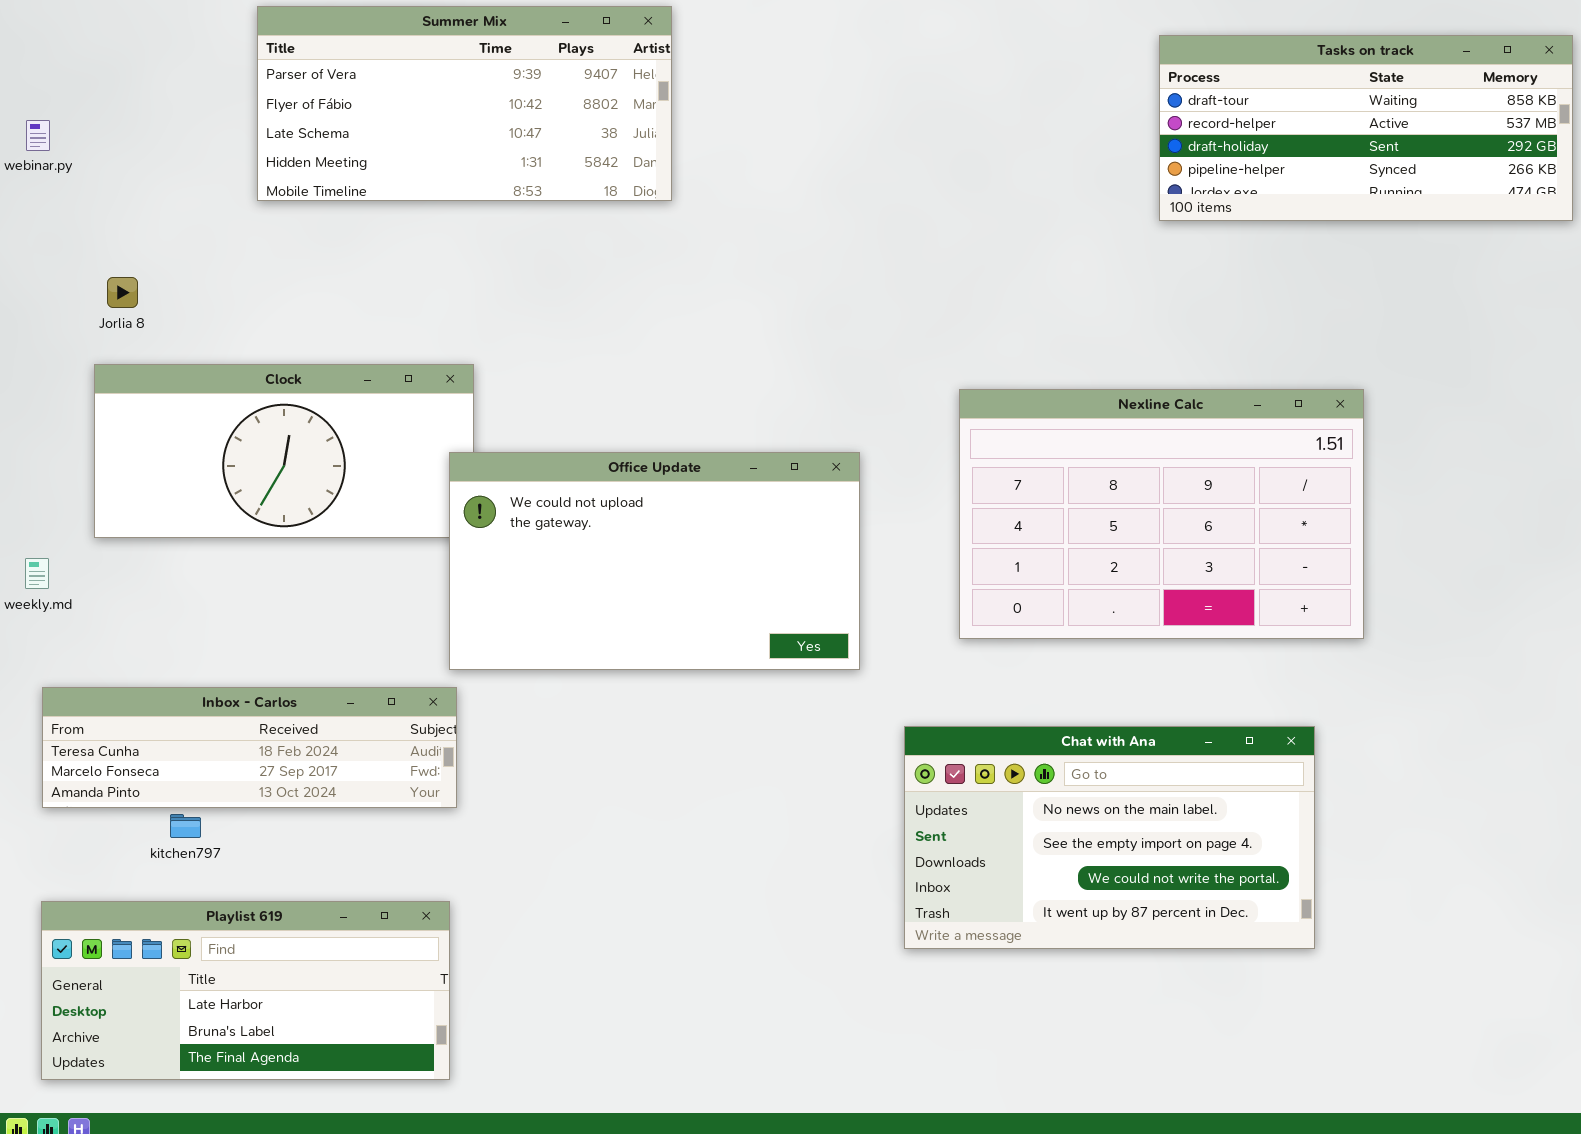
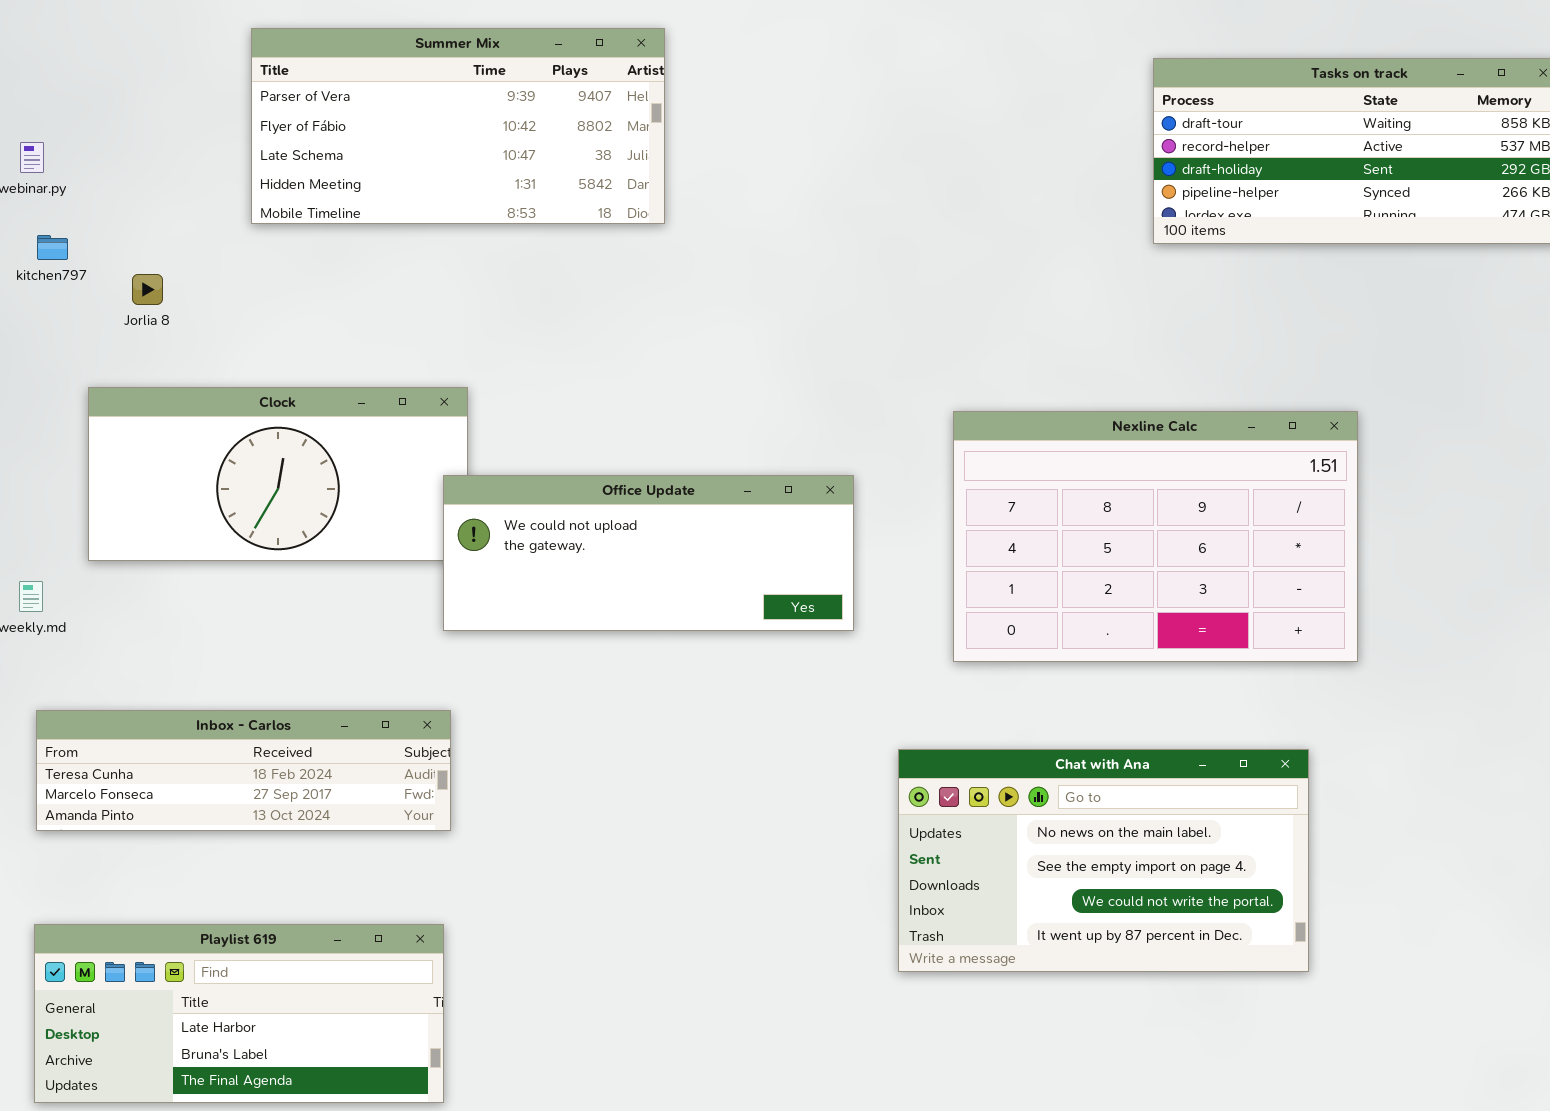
Jorlia 8: [107,277,138,308] -> [132,274,163,305], moved
Office Update: [449,452,860,670] -> [443,475,854,631], resized
kitchen797: [170,814,201,838] -> [37,235,68,260], moved

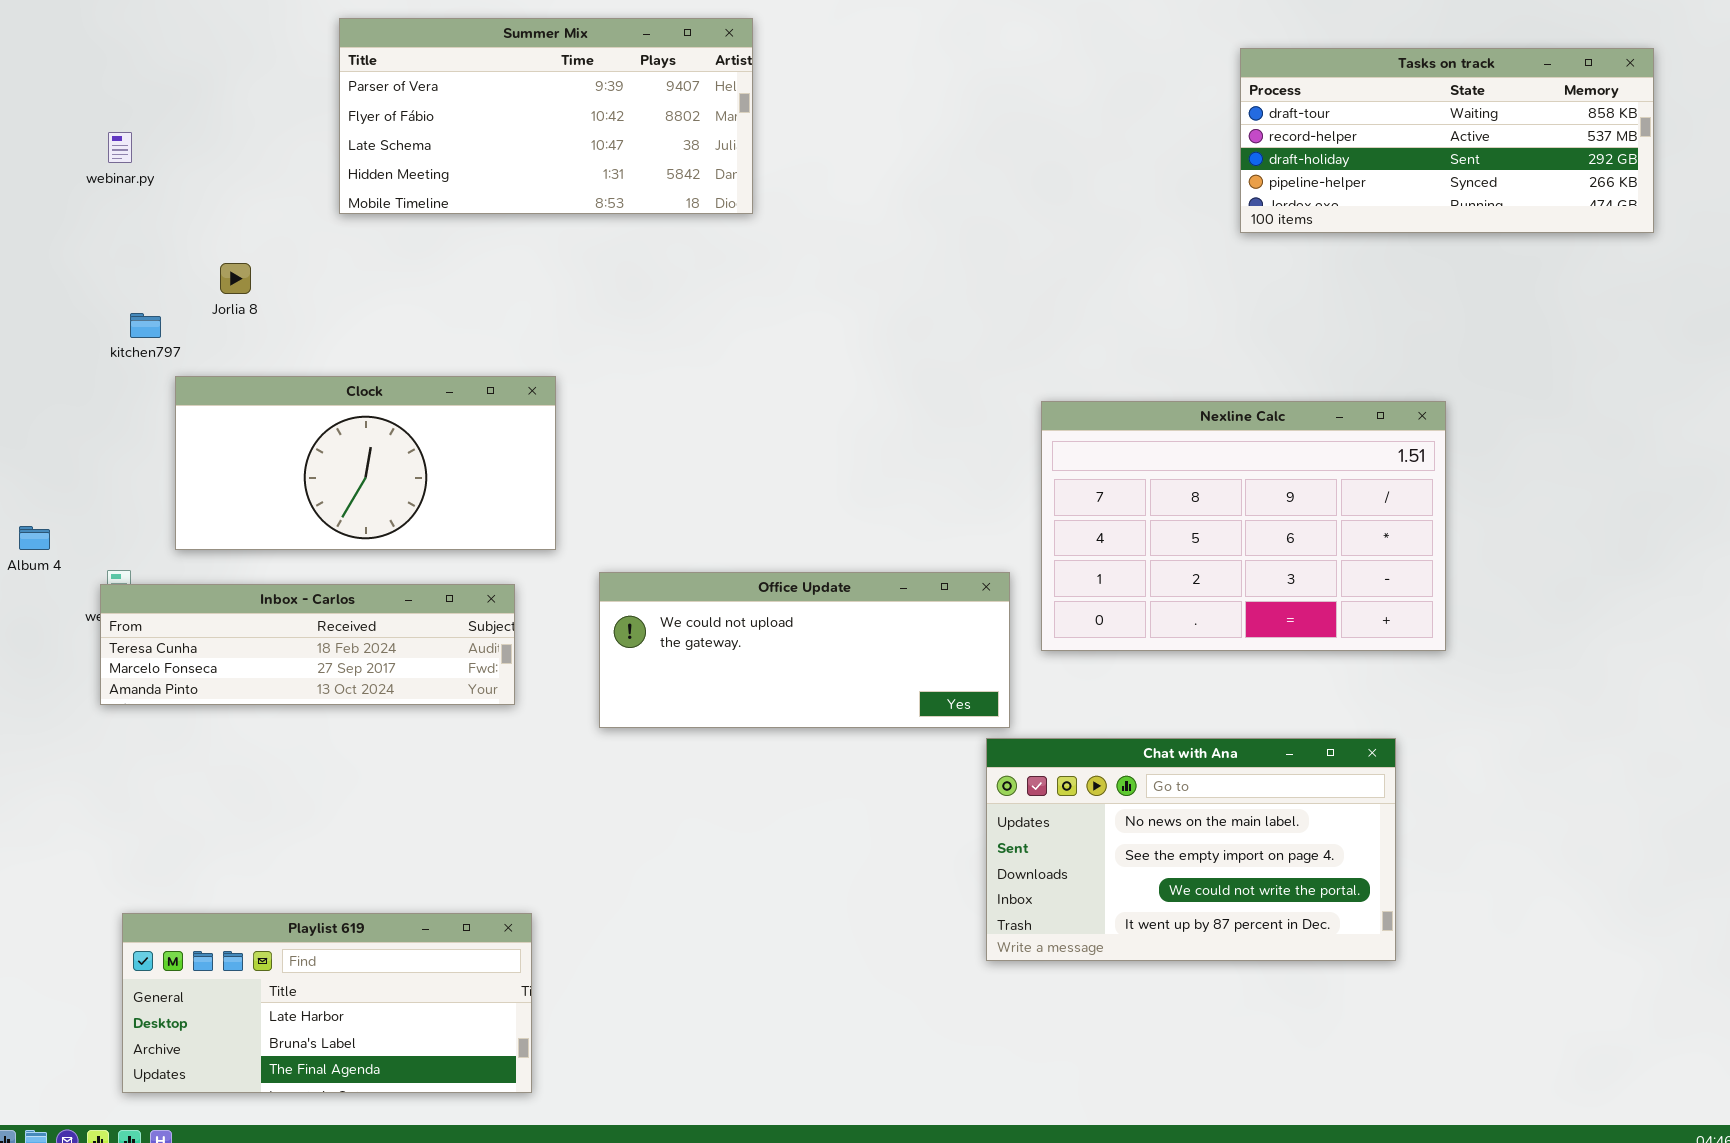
kitchen797: [37,235,68,260] -> [130,313,161,338], moved
Office Update: [443,475,854,631] -> [599,572,1010,728], moved
Inbox - Carlos: [36,710,451,831] -> [100,584,515,705], moved

